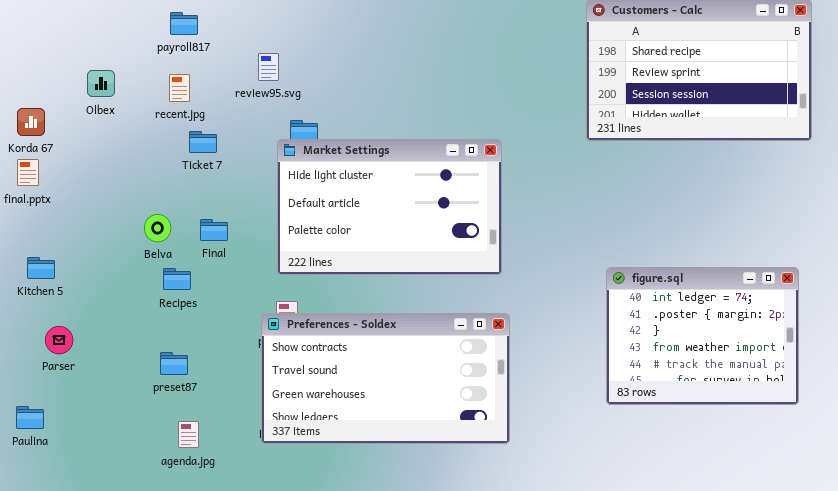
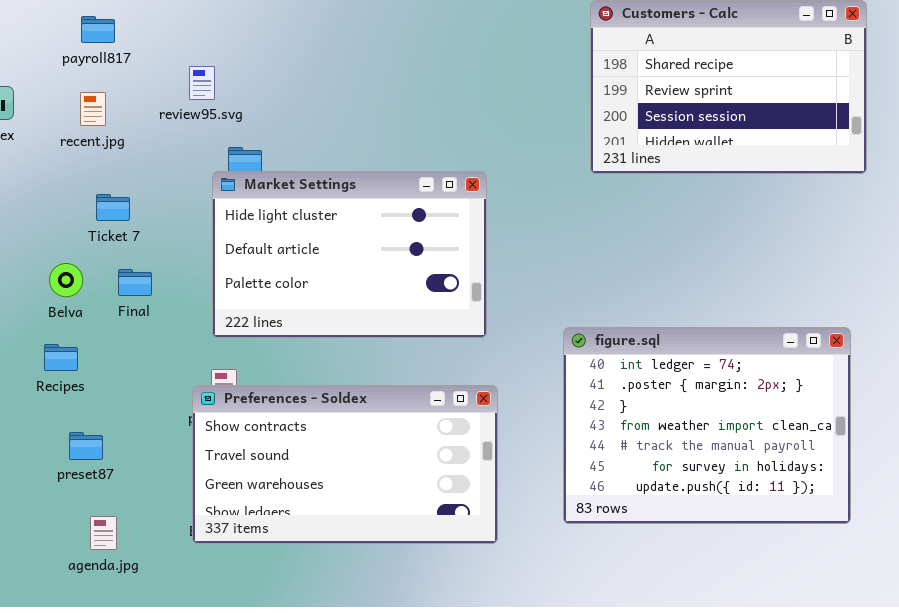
Ticket 7: [189,131,217,153] -> [96,194,130,221], moved
figure.sql: [606,267,799,405] -> [563,327,851,524], resized
Recipes: [163,268,191,290] -> [44,344,78,371], moved

